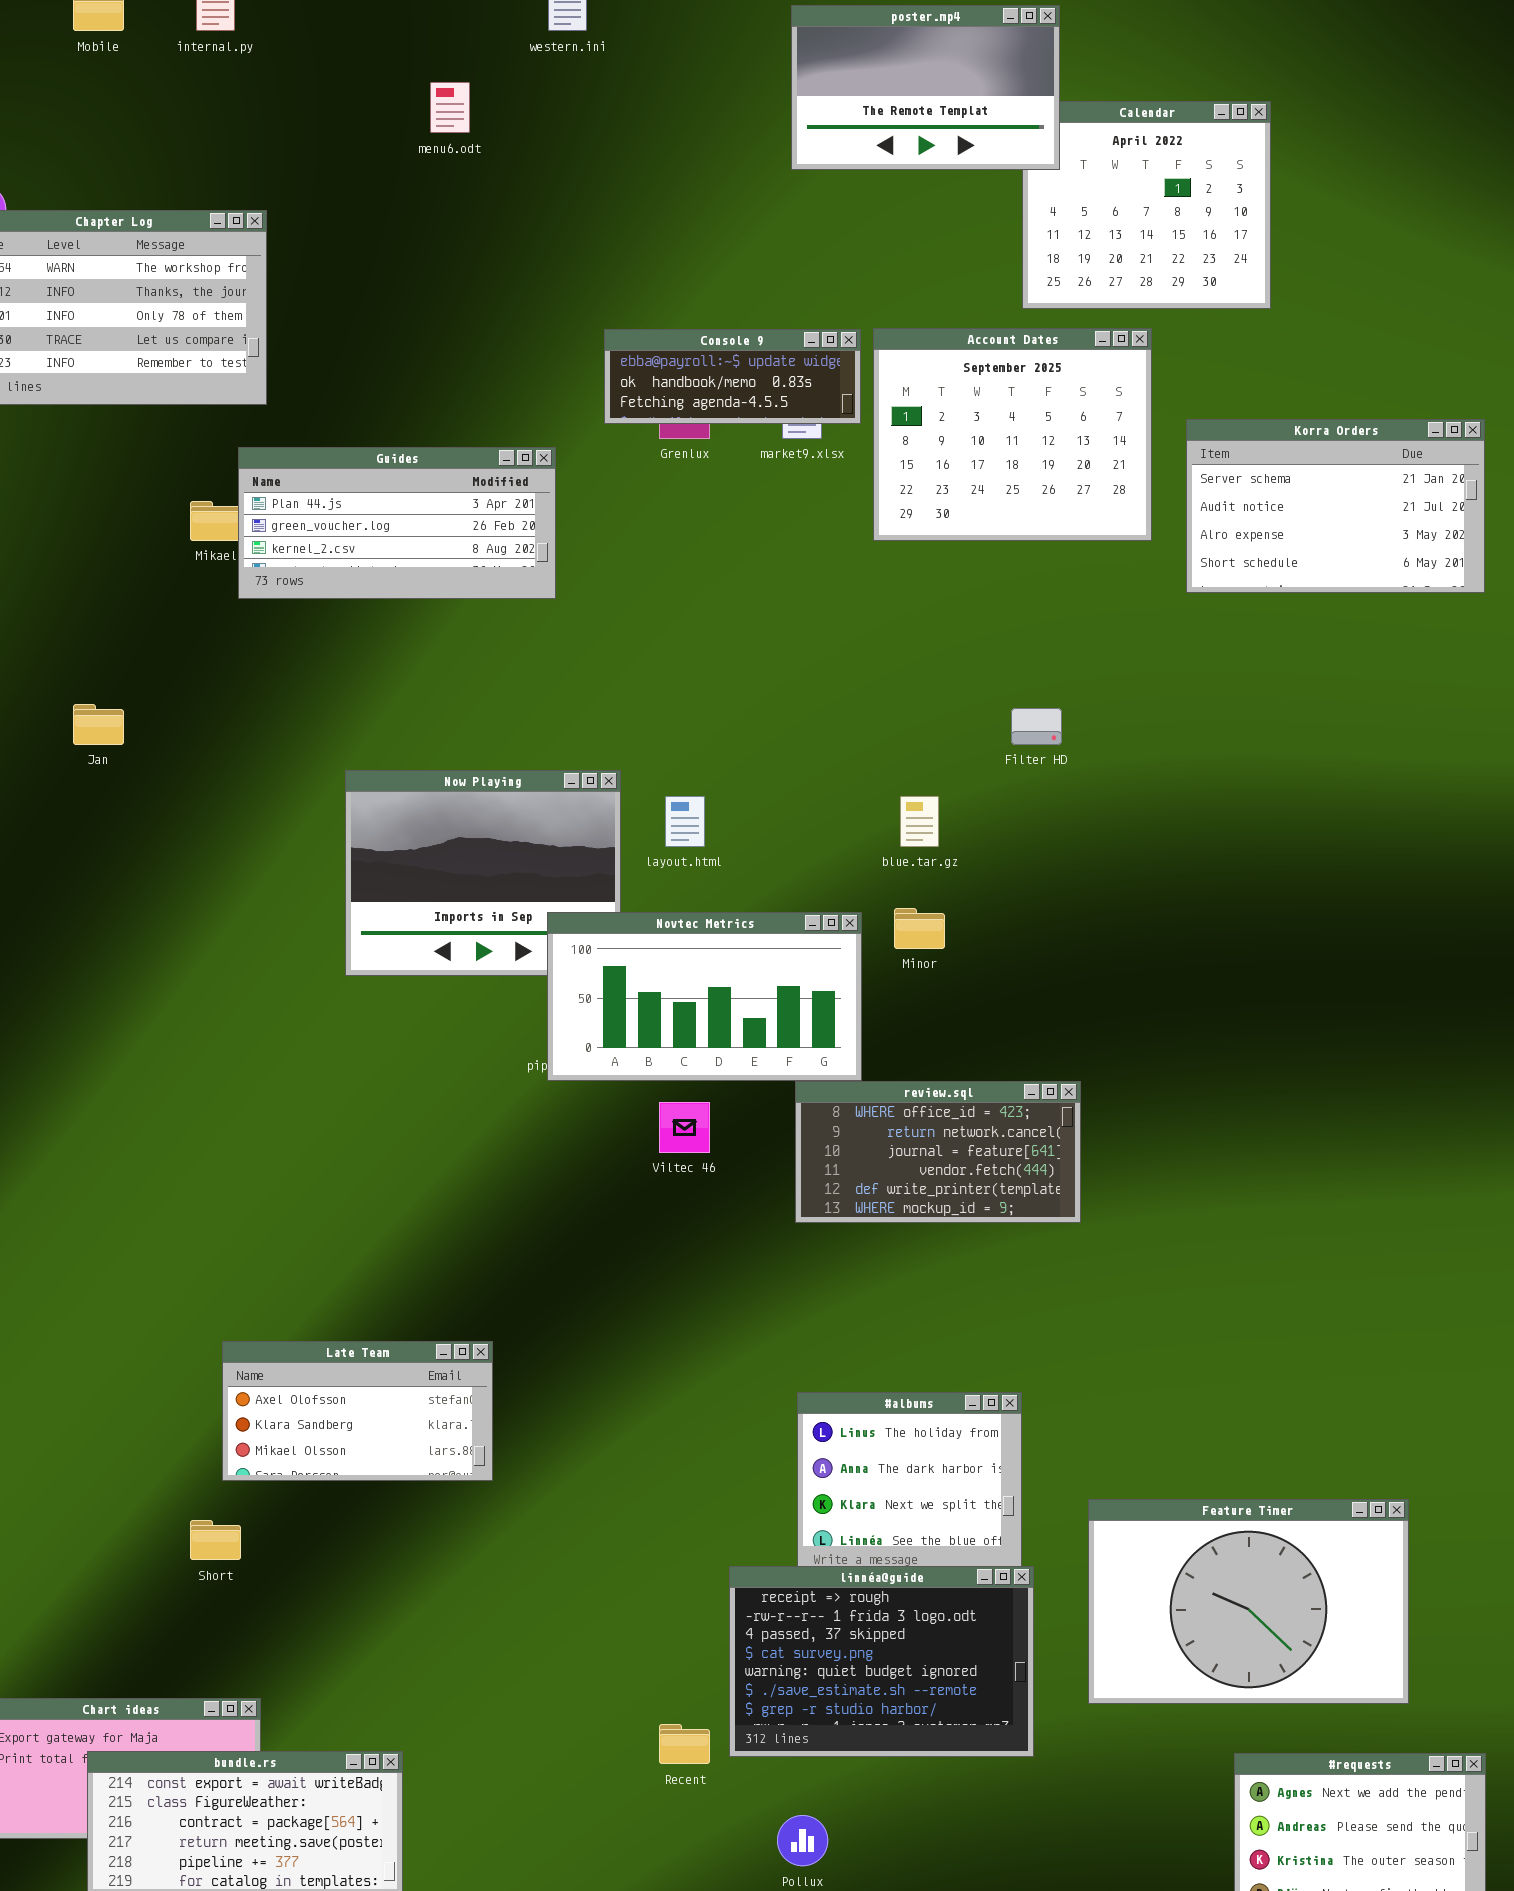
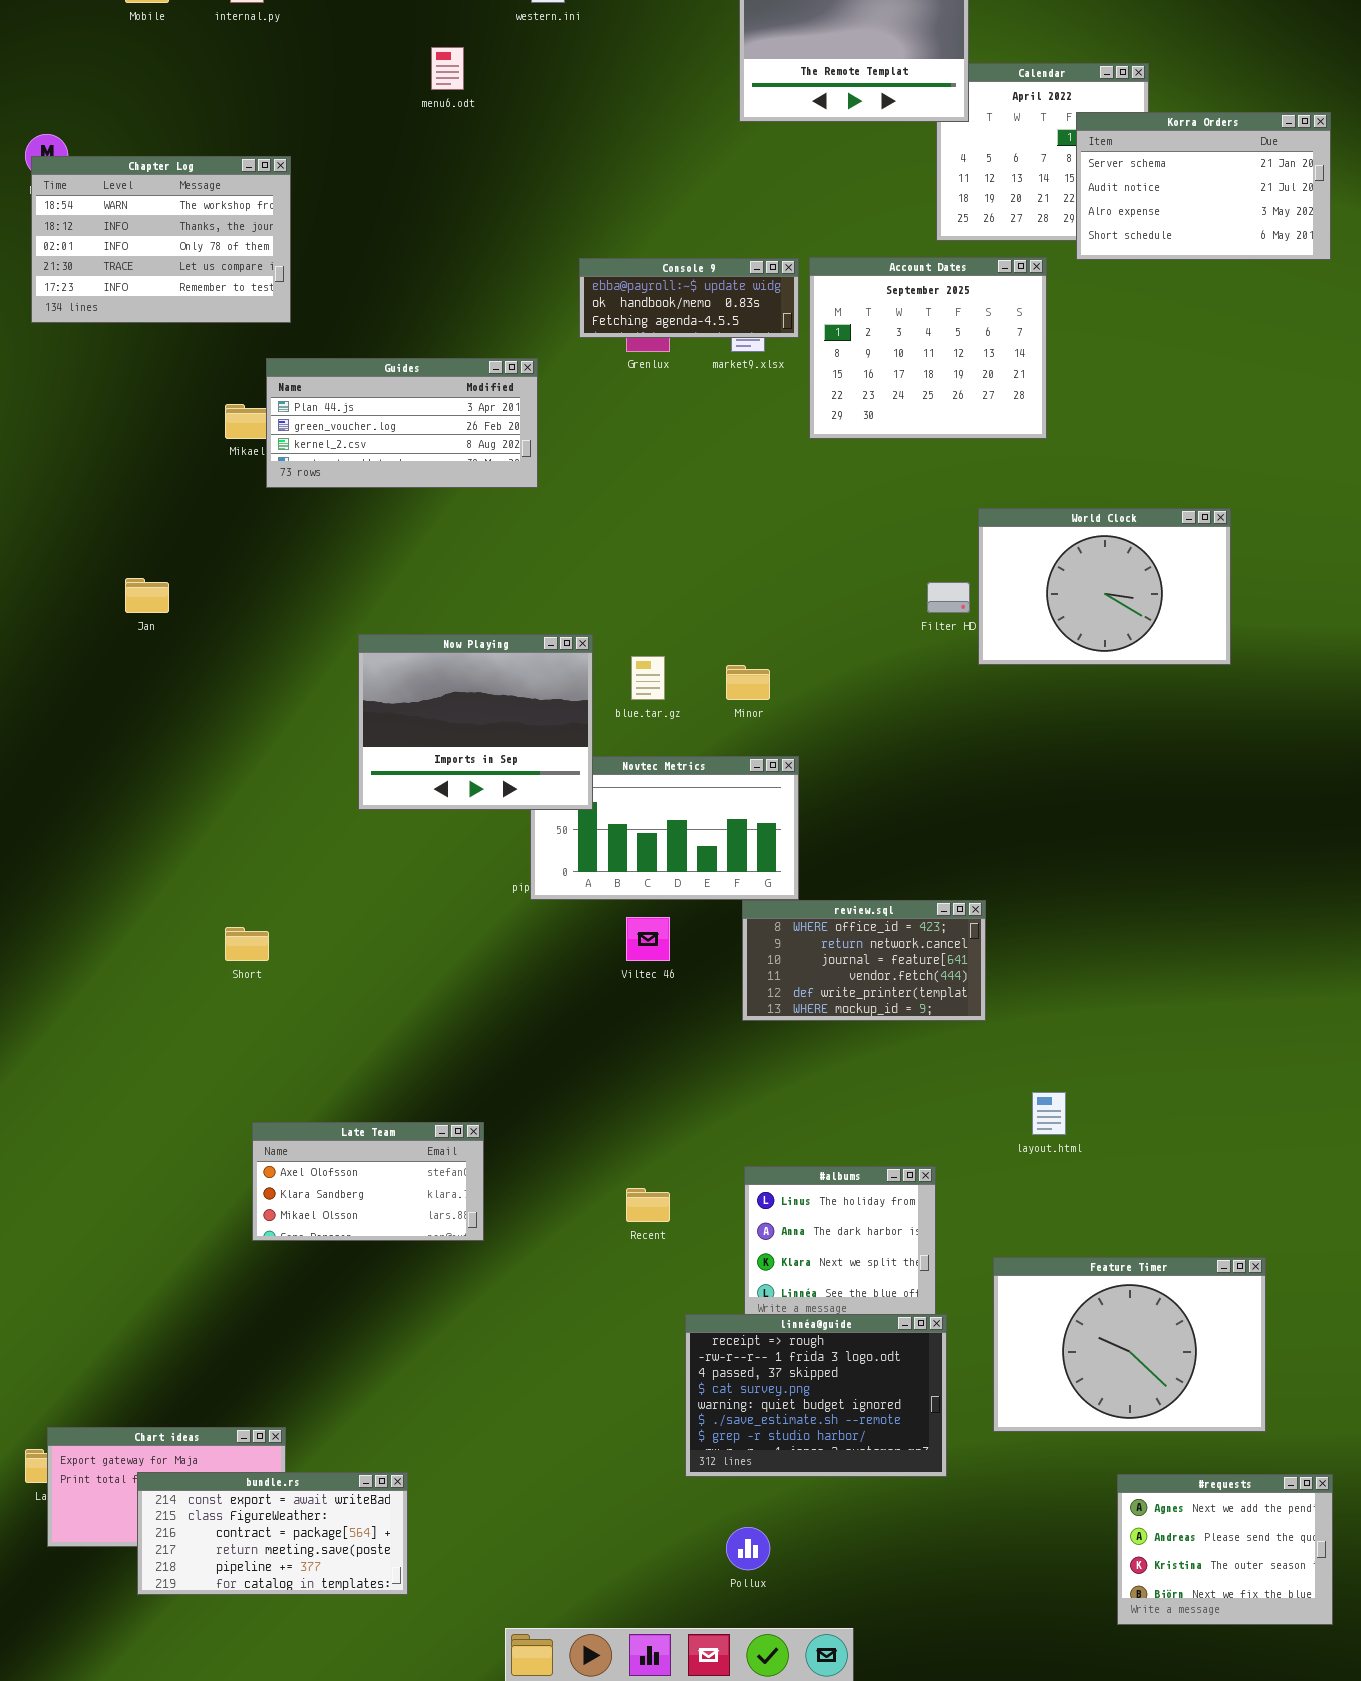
Korra Orders: [1186,419,1485,593] -> [1076,112,1331,260], moved
World Clock: none -> [978,508,1231,665], opened
Now Playing: [345,770,621,976] -> [358,634,593,810], raised
layout.html: [665,796,705,847] -> [1032,1092,1066,1135], moved
blue.tar.gz: [900,796,939,847] -> [631,656,665,700], moved
Minor: [894,908,945,949] -> [726,665,770,700], moved
Short: [190,1520,241,1560] -> [225,927,269,961], moved
Recent: [659,1724,710,1764] -> [626,1188,670,1222], moved

